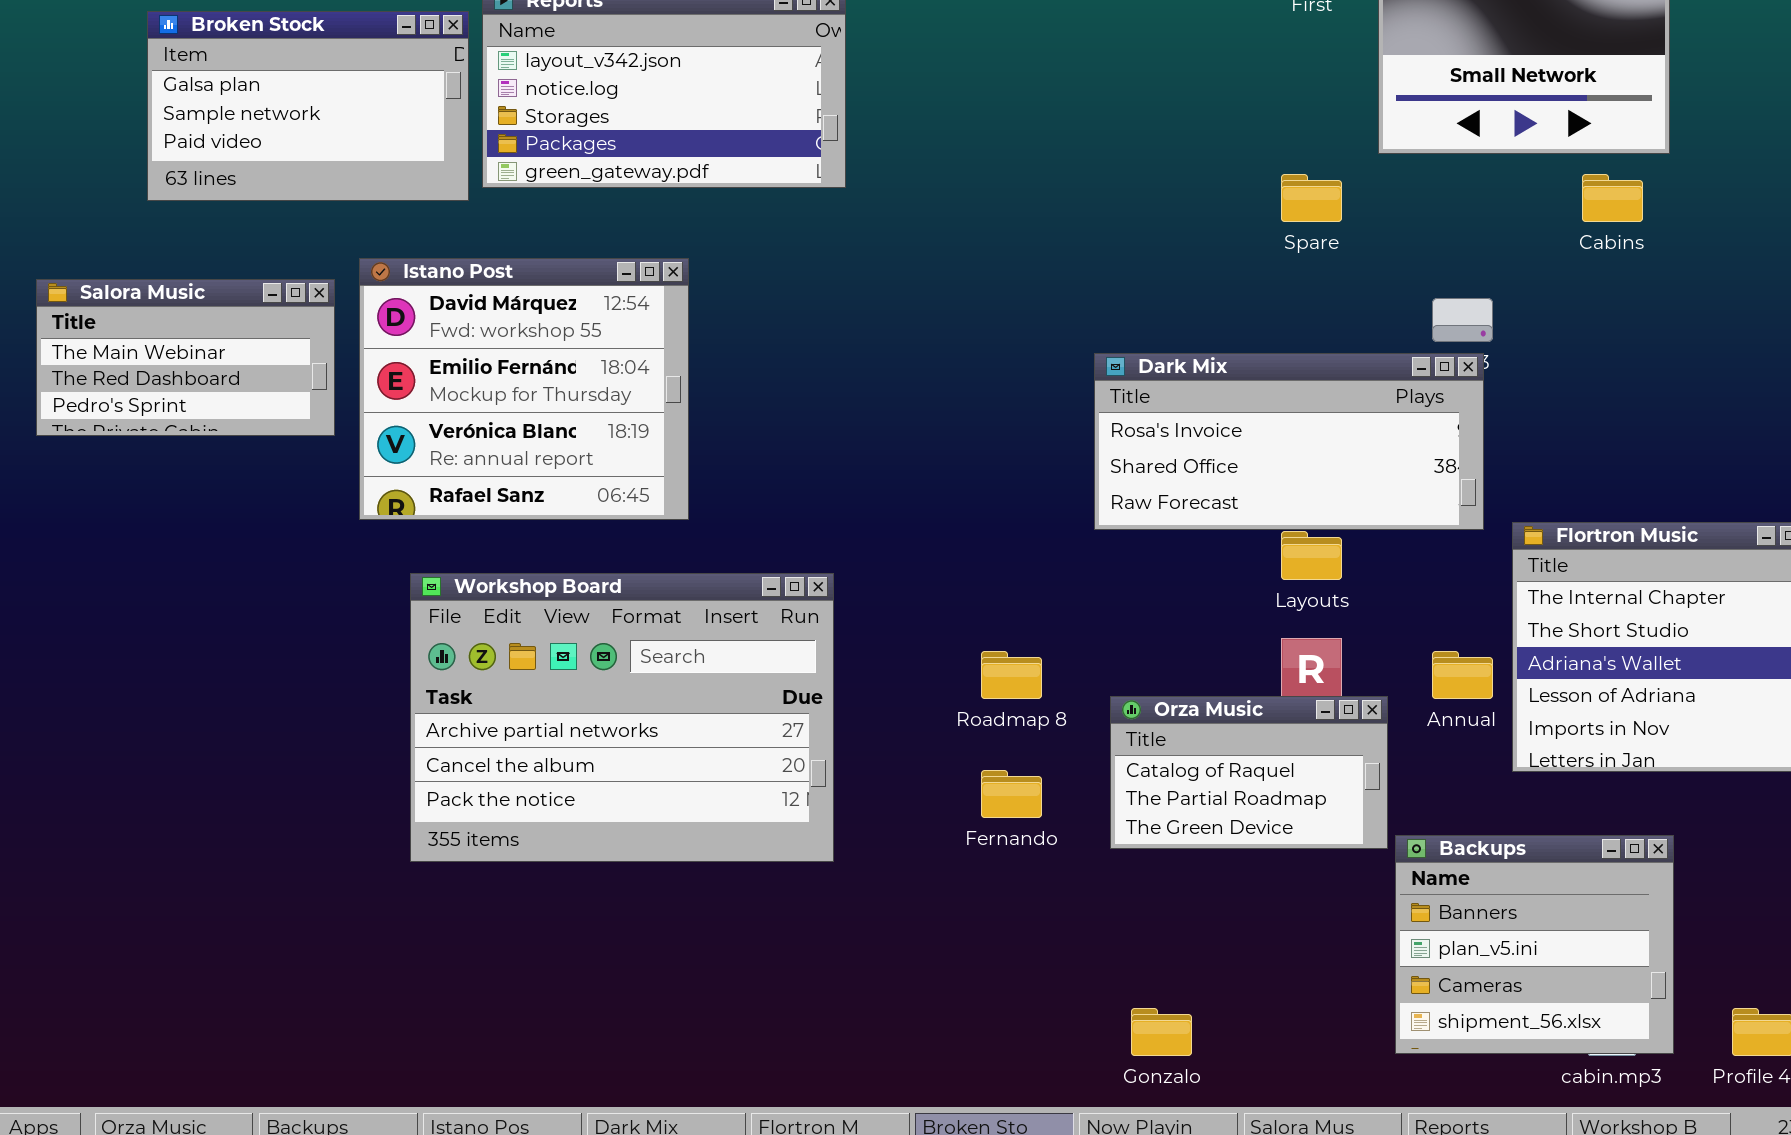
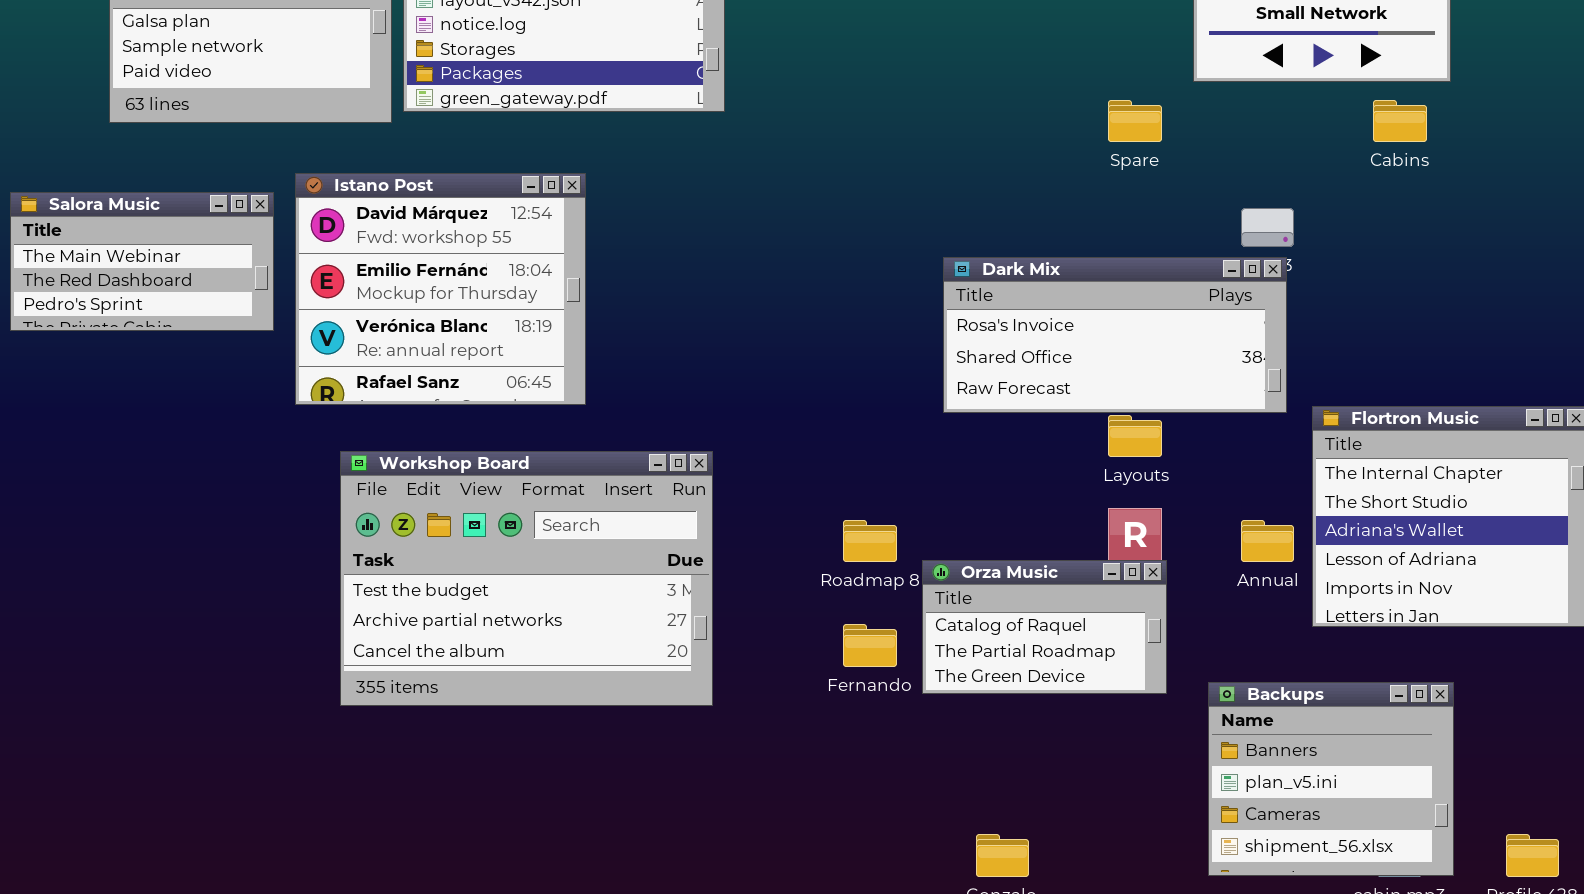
Workshop Board: [410,573,834,862] -> [340,451,713,706], scrolled up 1 row
Orza Music: [1110,696,1388,849] -> [922,560,1167,694], moved

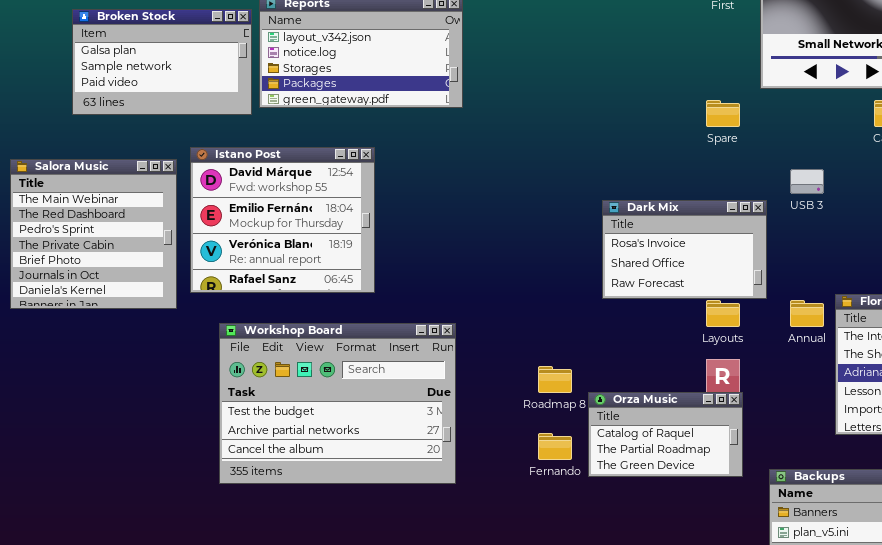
Salora Music: [10,192,274,331] -> [10,159,177,309], resized
Dark Mix: [943,257,1287,413] -> [602,200,767,299], resized
Annual: [1241,520,1294,562] -> [790,300,824,327], moved

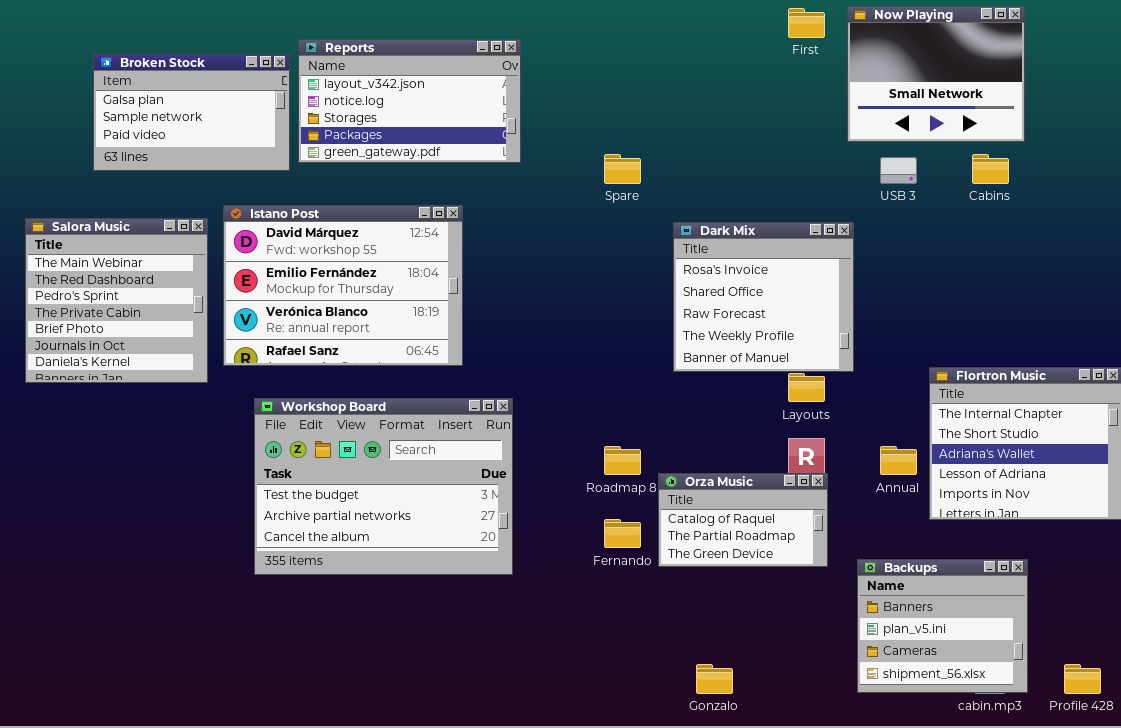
Spare: [706,100,740,127] -> [604,154,641,184], moved
Istano Post: [190,147,375,293] -> [223,205,463,366], resized
USB 3: [790,169,824,194] -> [880,157,917,184], moved
Dark Mix: [602,200,767,299] -> [673,222,854,372], resized
Annual: [790,300,824,327] -> [880,446,917,475], moved

